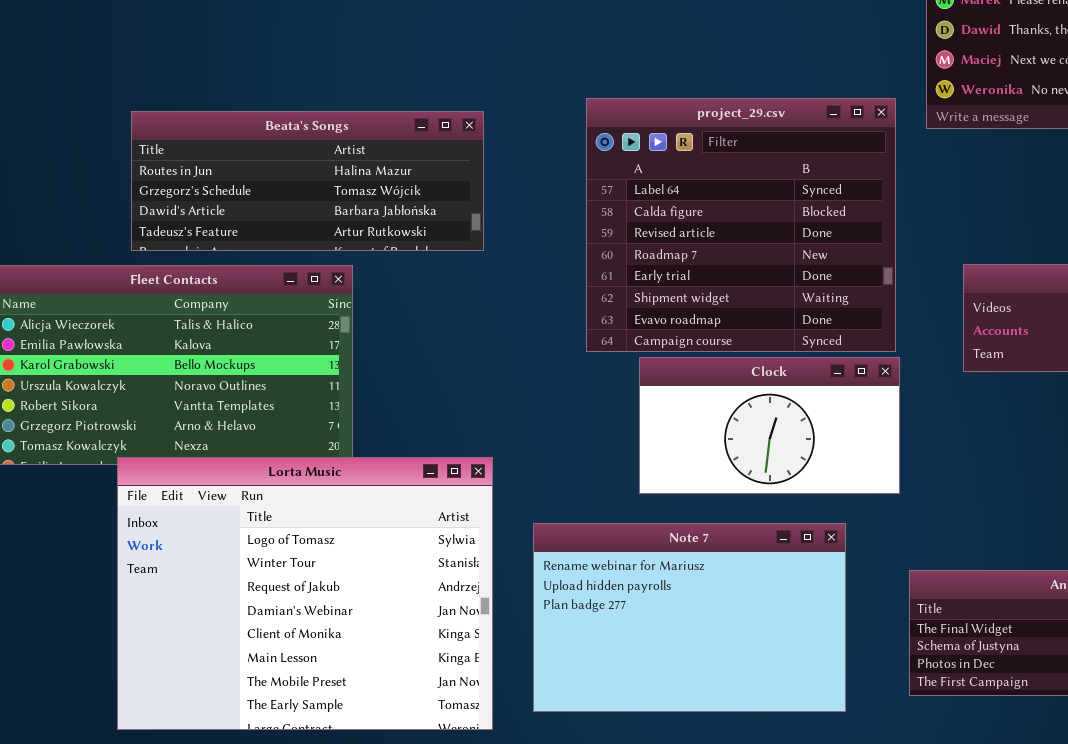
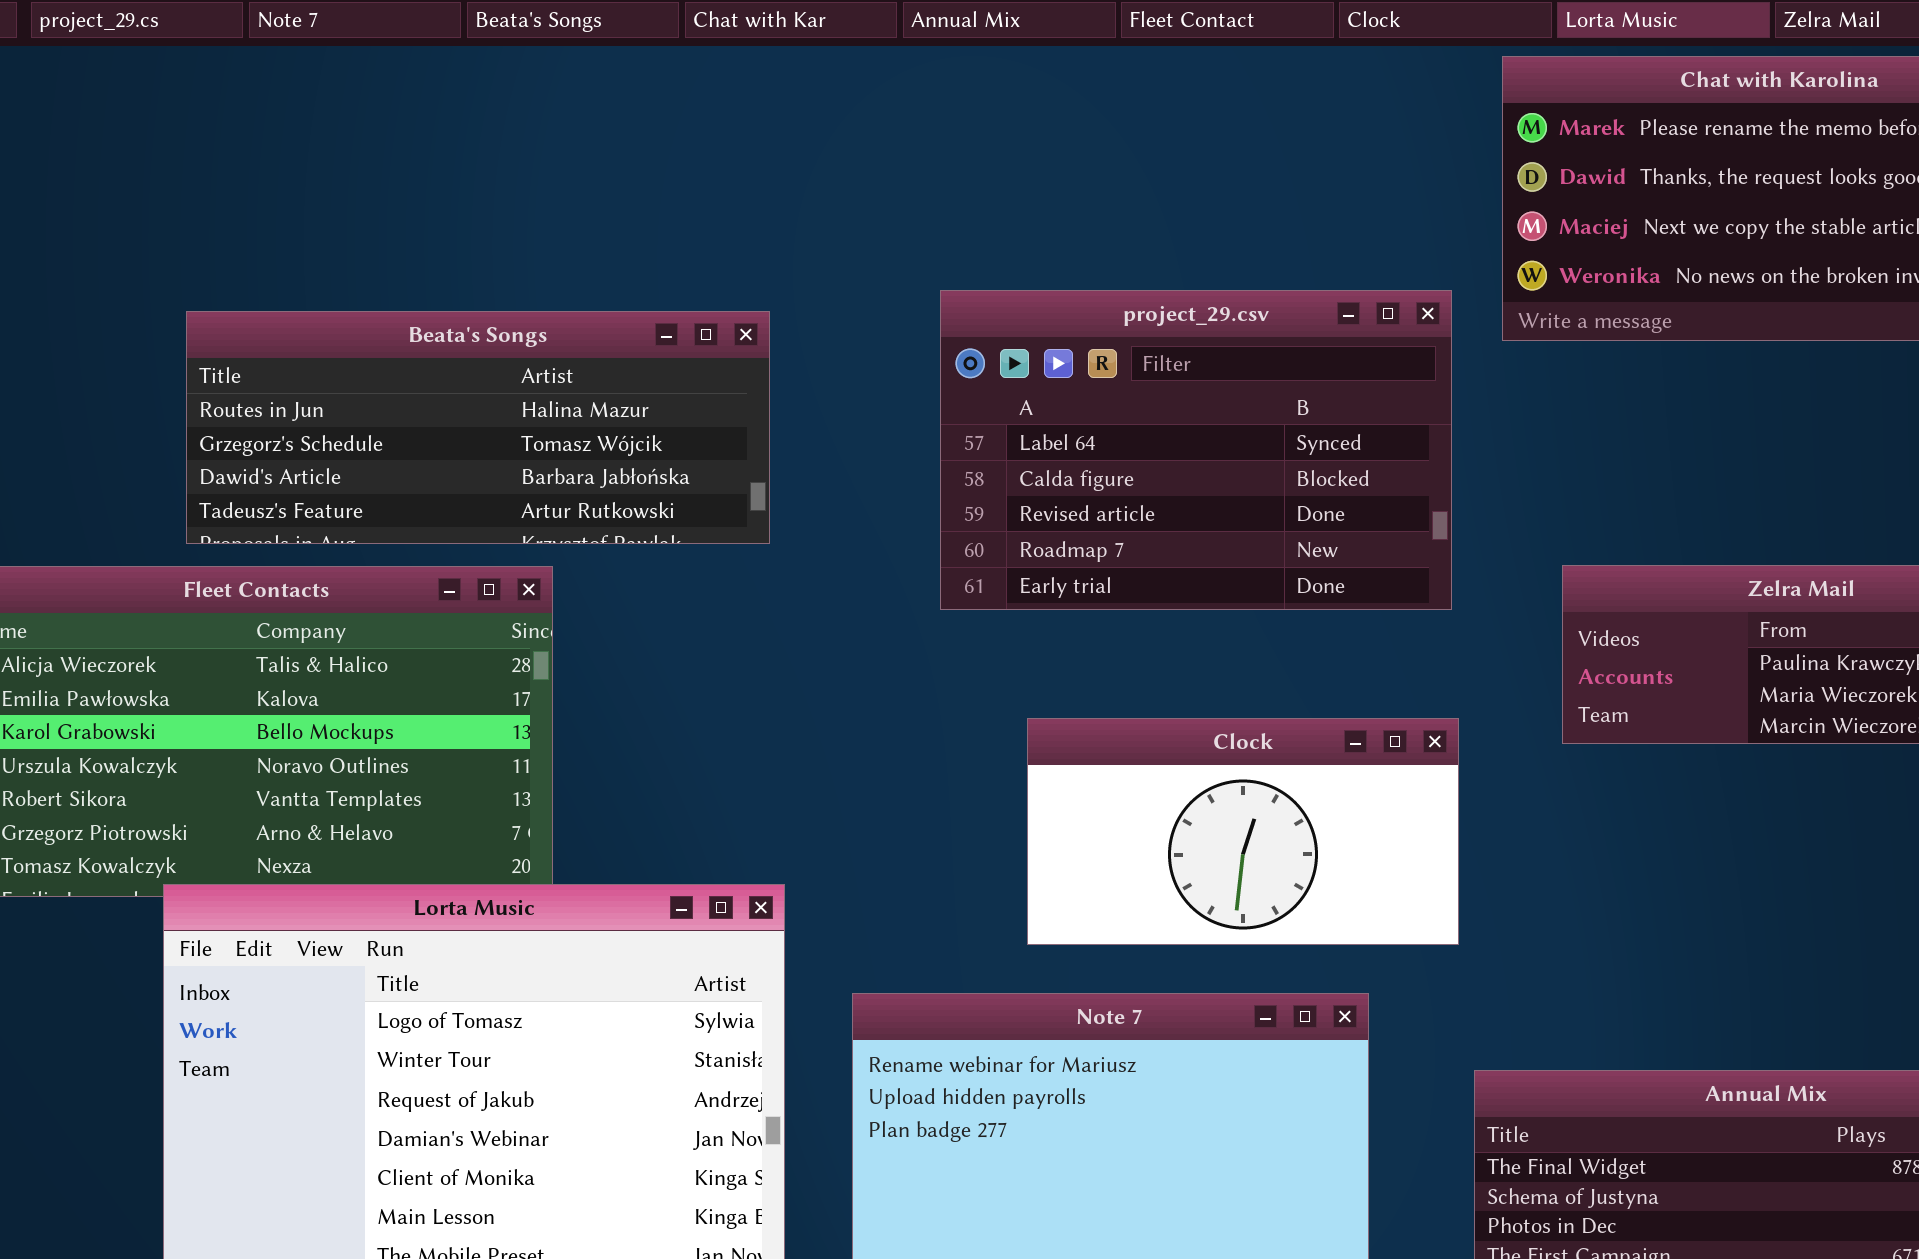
project_29.csv: [586,98,896,352] -> [940,290,1452,610], resized

